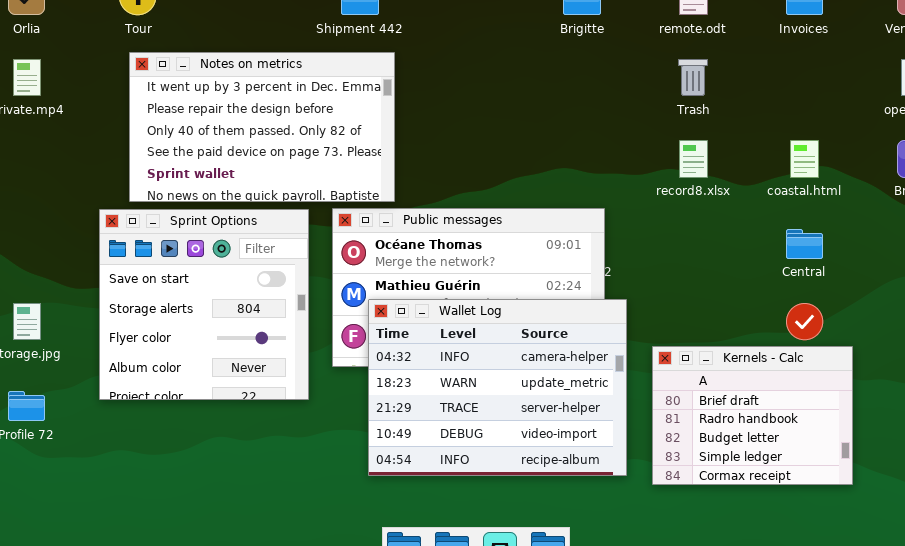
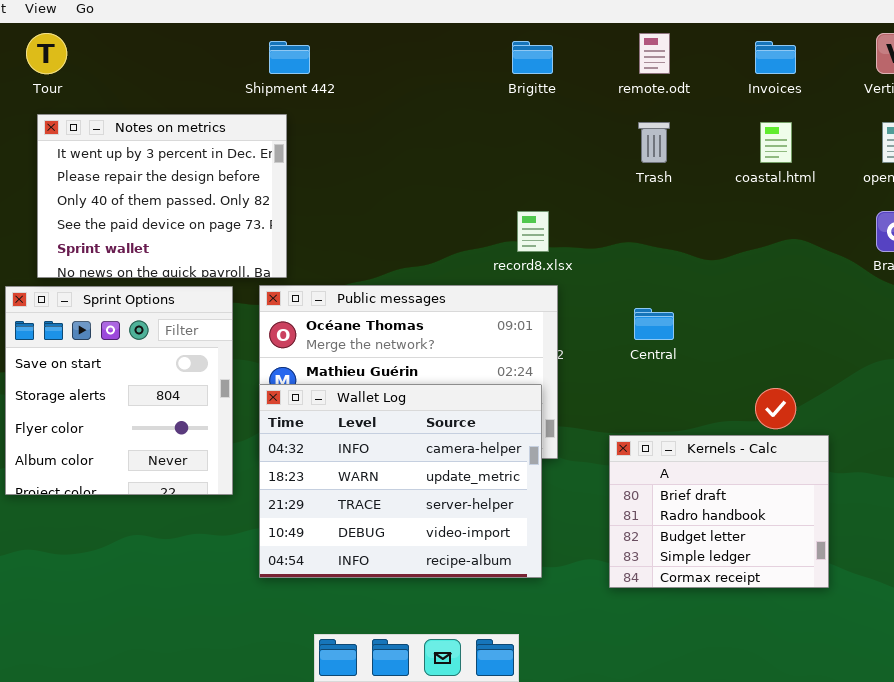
Notes on metrics: [129,52,395,202] -> [37,114,287,278], resized
record8.xlsx: [679,140,708,178] -> [517,211,549,252], moved
coastal.html: [790,140,819,178] -> [760,122,792,163], moved
Central: [786,229,823,259] -> [634,308,674,340], moved
Wallet Log: [368,299,627,476] -> [259,384,542,578], moved

